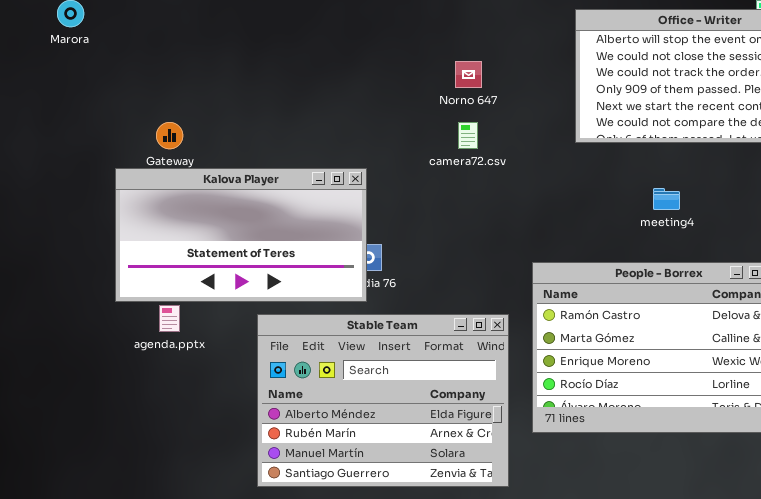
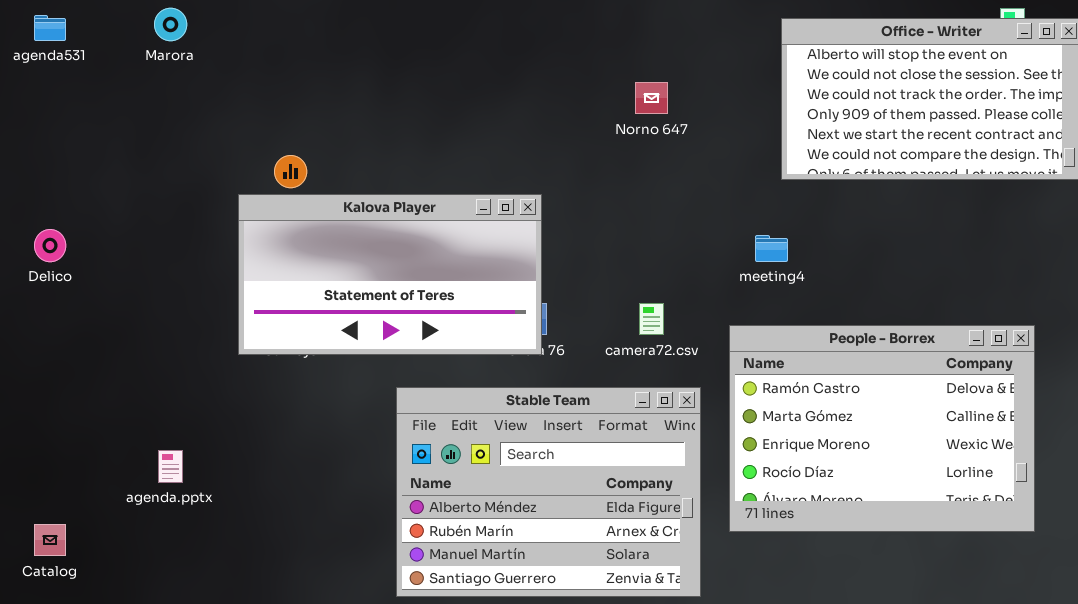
camera72.csv: [458,122,478,149] -> [639,303,664,335], moved
Kalova Player: [115,168,367,302] -> [238,194,542,355], moved
meeting4: [653,188,680,210] -> [755,235,788,262], moved
agenda.pptx: [159,305,180,332] -> [158,450,183,483], moved

